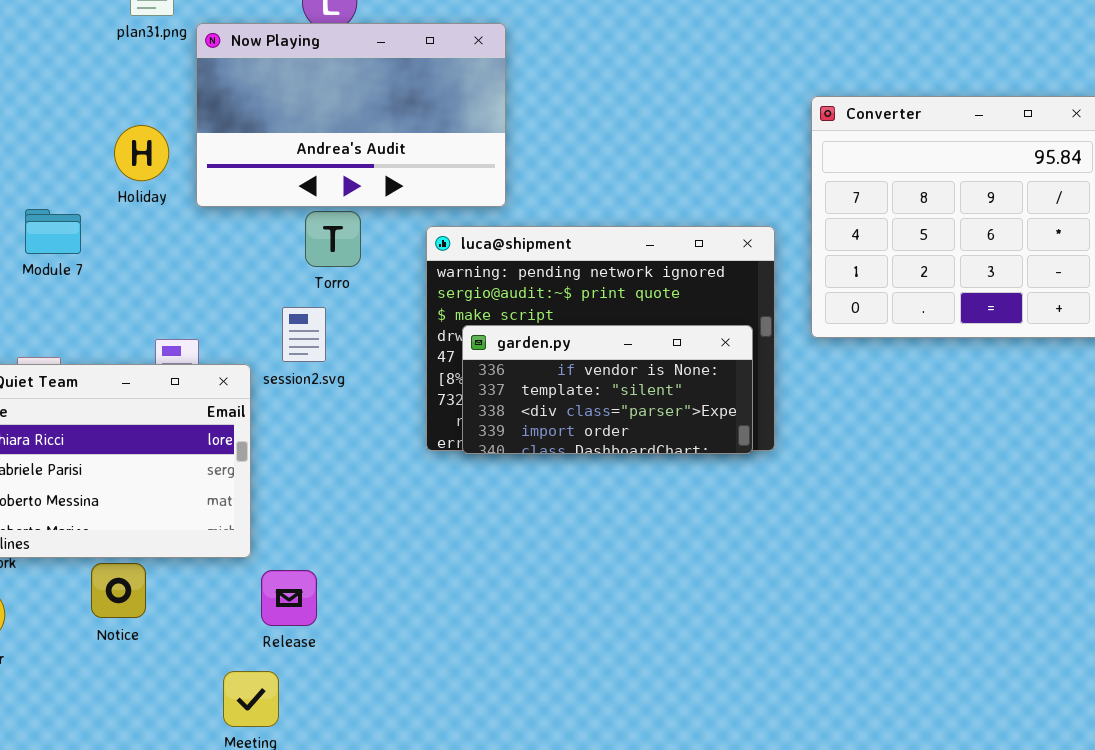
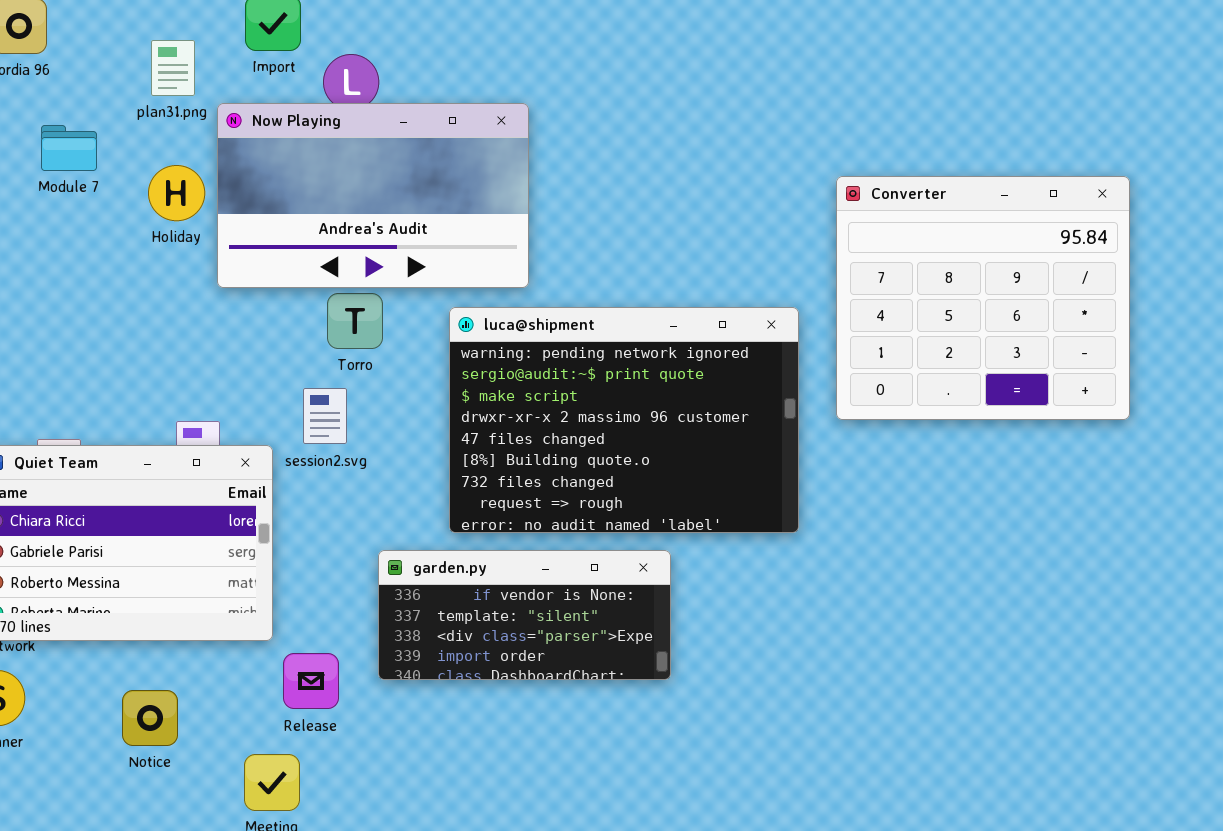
Holiday: [114,125,169,181] -> [148,165,205,221], moved
Module 7: [25,209,81,254] -> [41,125,97,171], moved
garden.py: [462,325,753,454] -> [378,550,671,680], moved
Notice: [91,563,146,618] -> [122,690,178,746], moved

